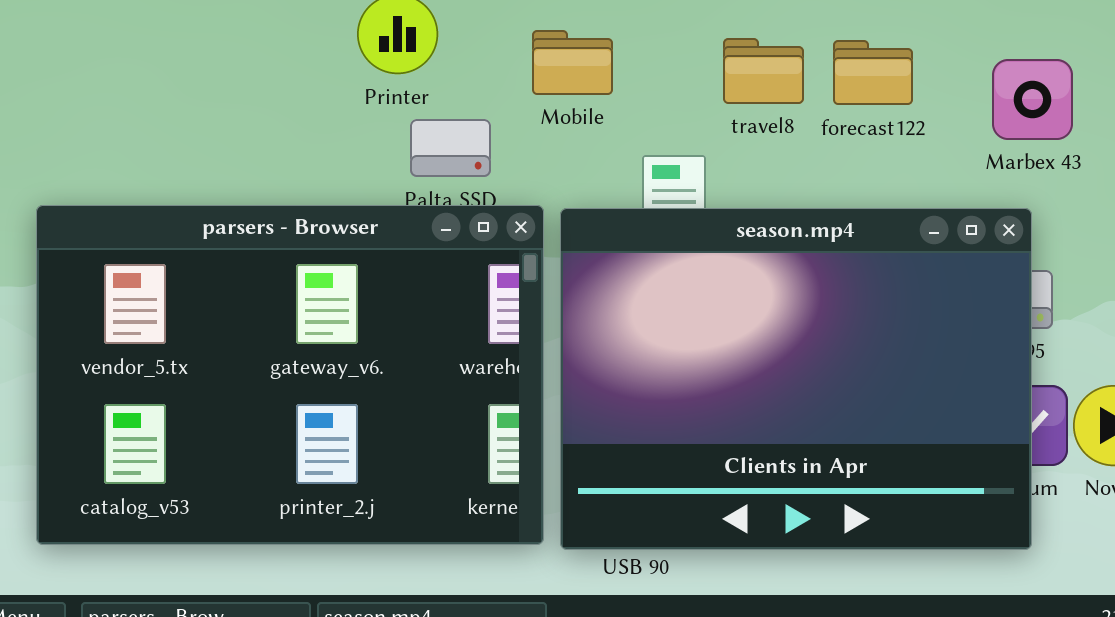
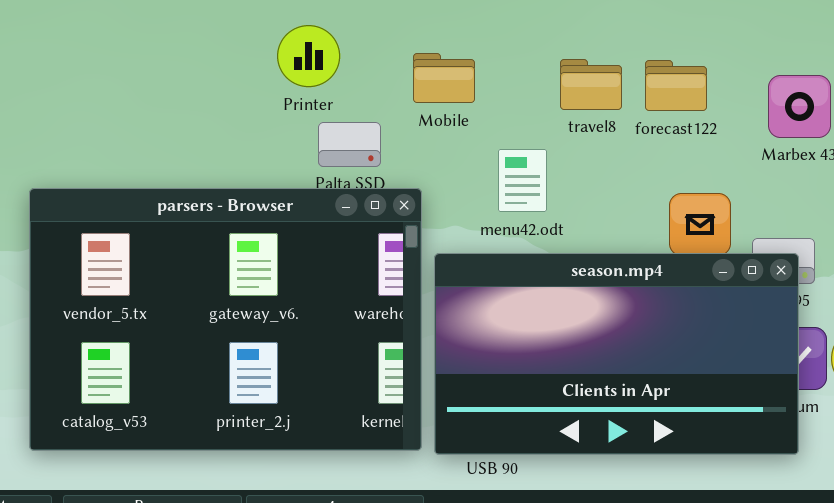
season.mp4: [560,208,1032,550] -> [434,253,799,455], resized

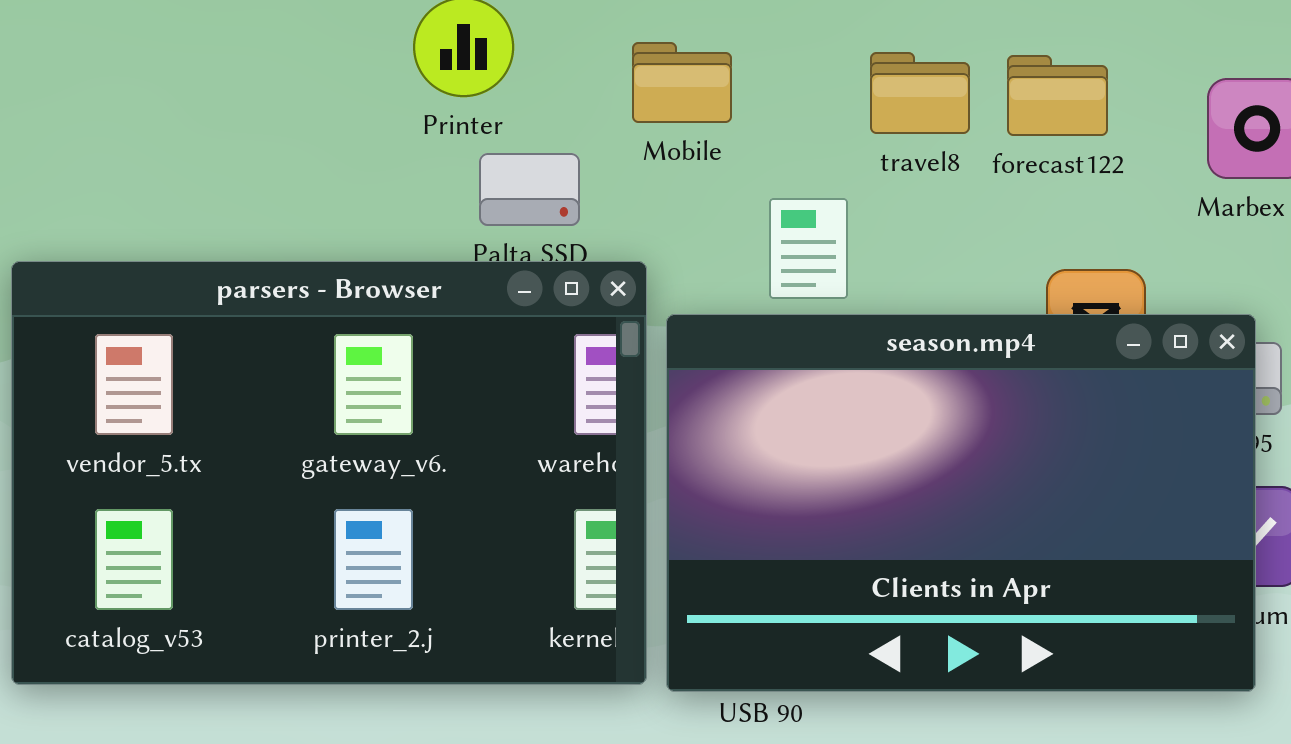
season.mp4: [434,253,799,455] -> [666,314,1256,692], resized

